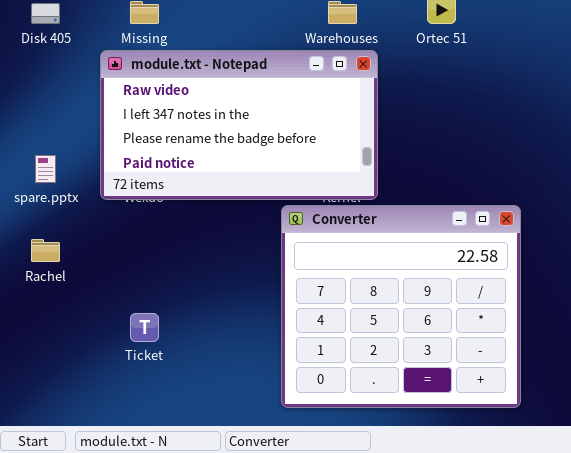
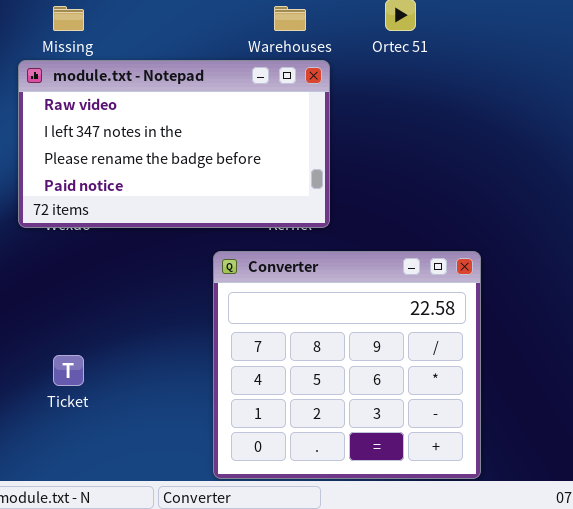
Converter: [281,205,521,408] -> [213,251,481,479], moved

